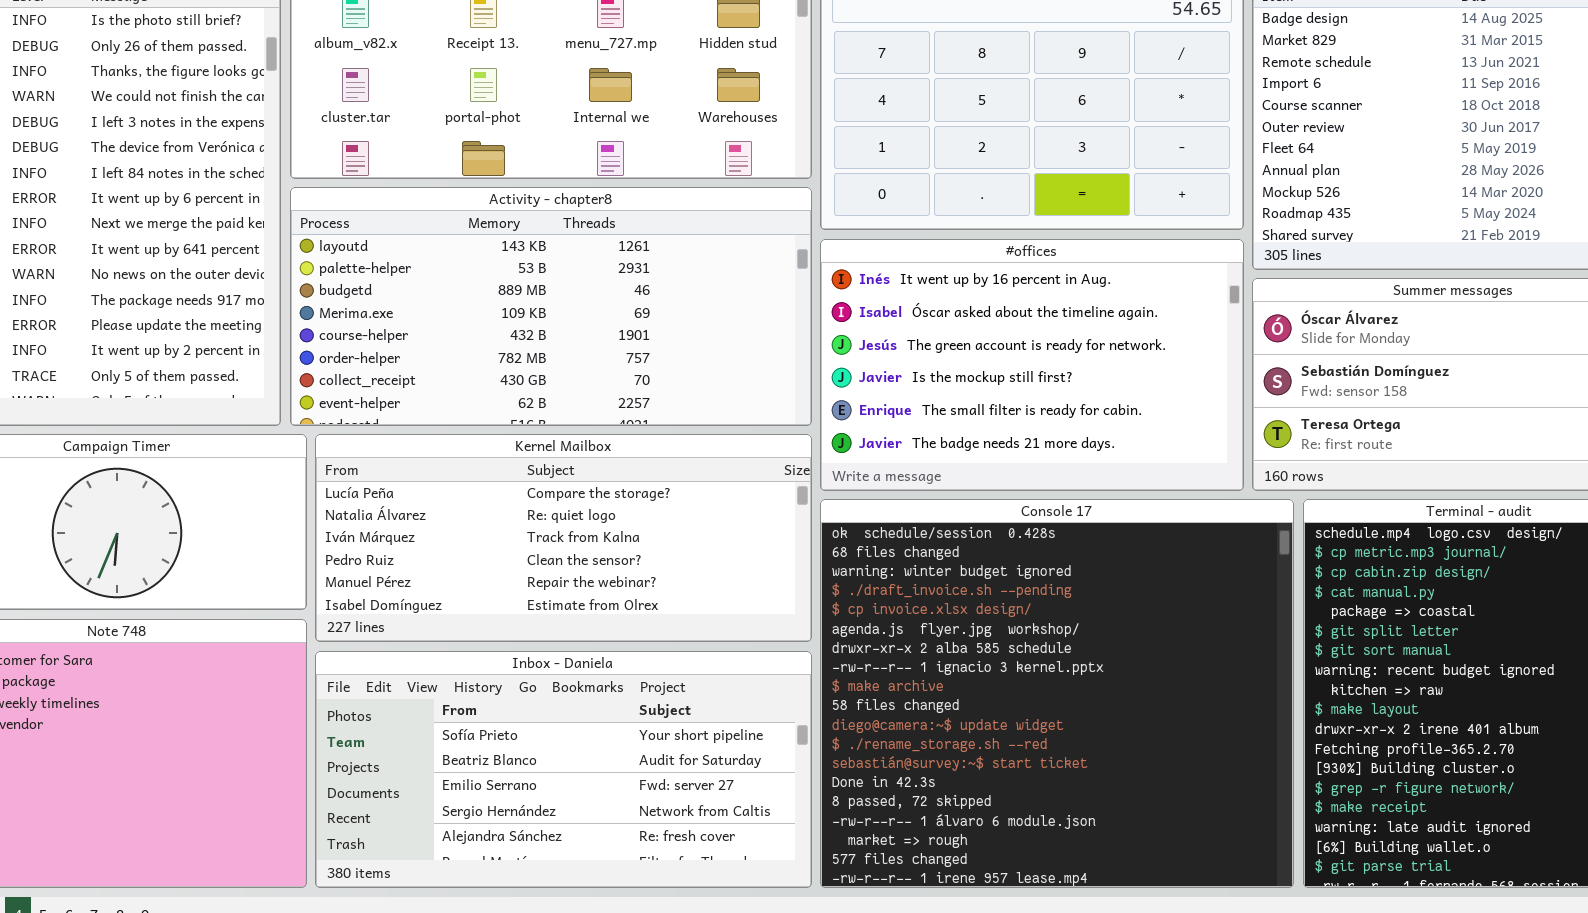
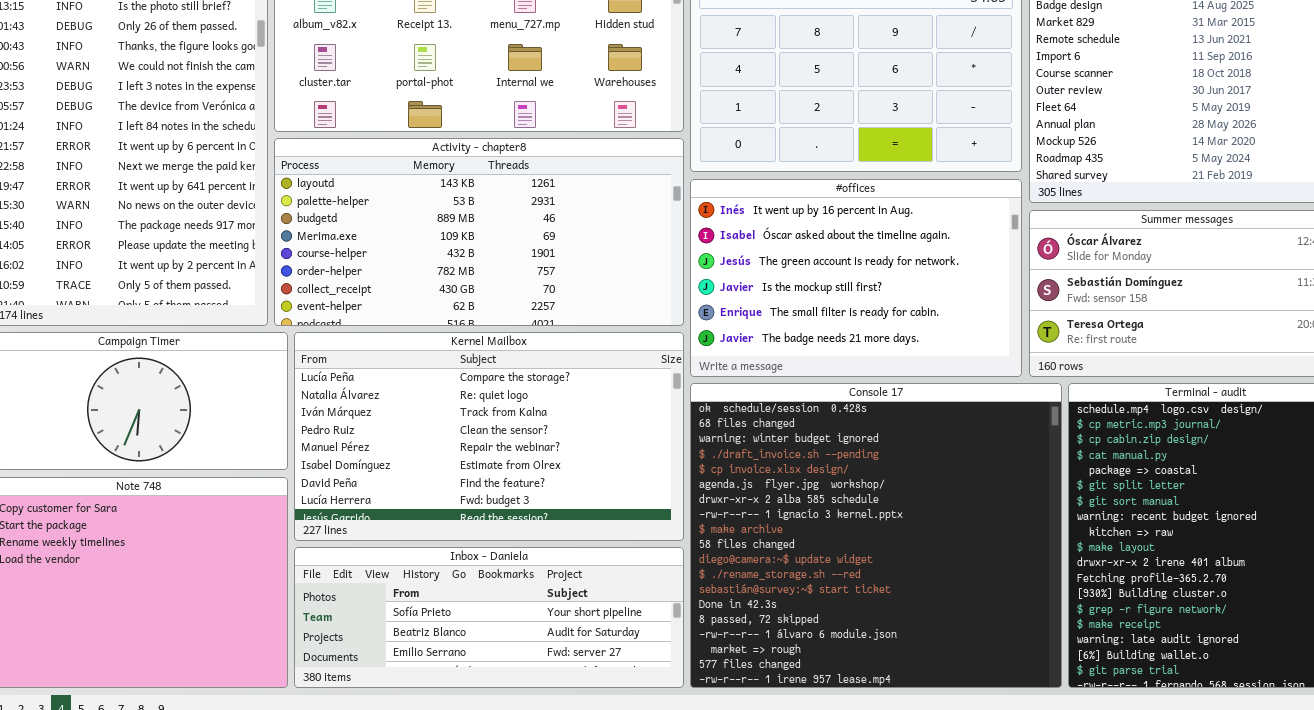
Kernel Mailbox: [315,434,812,642] -> [294,332,684,541], resized
Inbox - Daniela: [315,651,812,888] -> [294,547,684,688], resized

